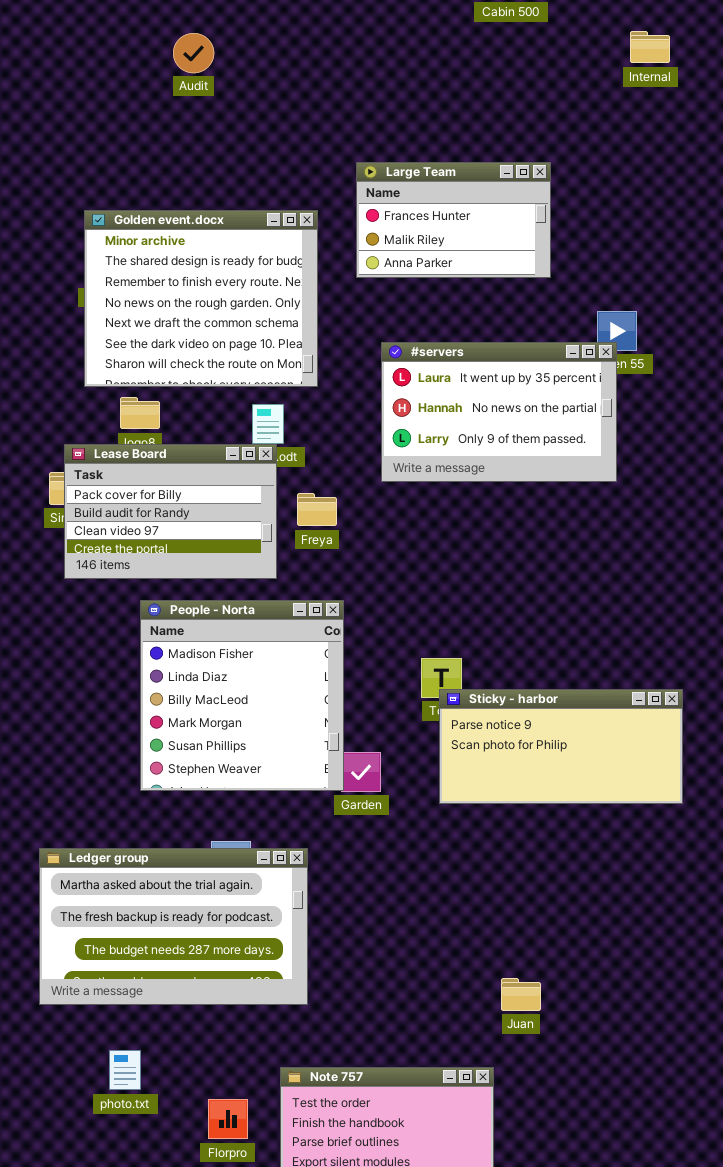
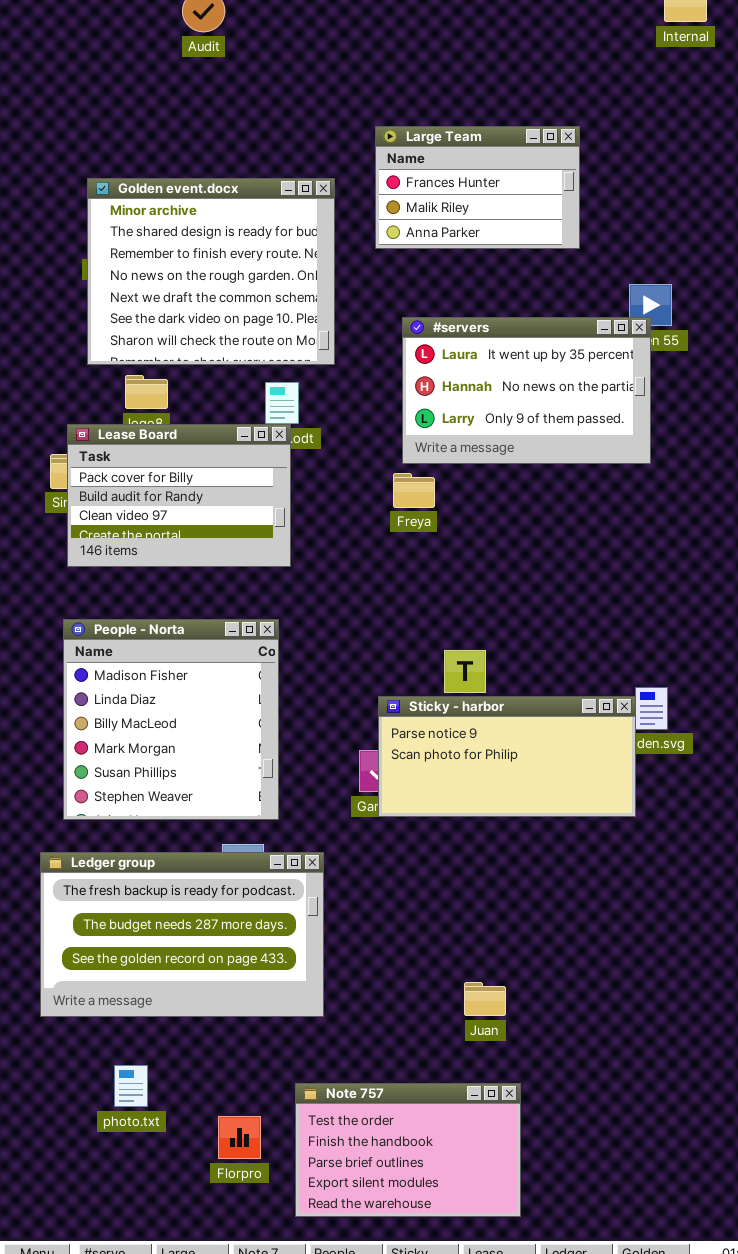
Freya: [297,493,337,526] -> [393,473,435,508], moved
People - Norta: [140,600,344,791] -> [63,619,279,820], moved
Sticky - harbor: [439,689,683,804] -> [378,696,636,817], moved
Ledger group: [39,848,308,1005] -> [40,852,324,1017], scrolled down 1 row
Juan: [501,978,541,1011] -> [464,982,506,1016], moved

